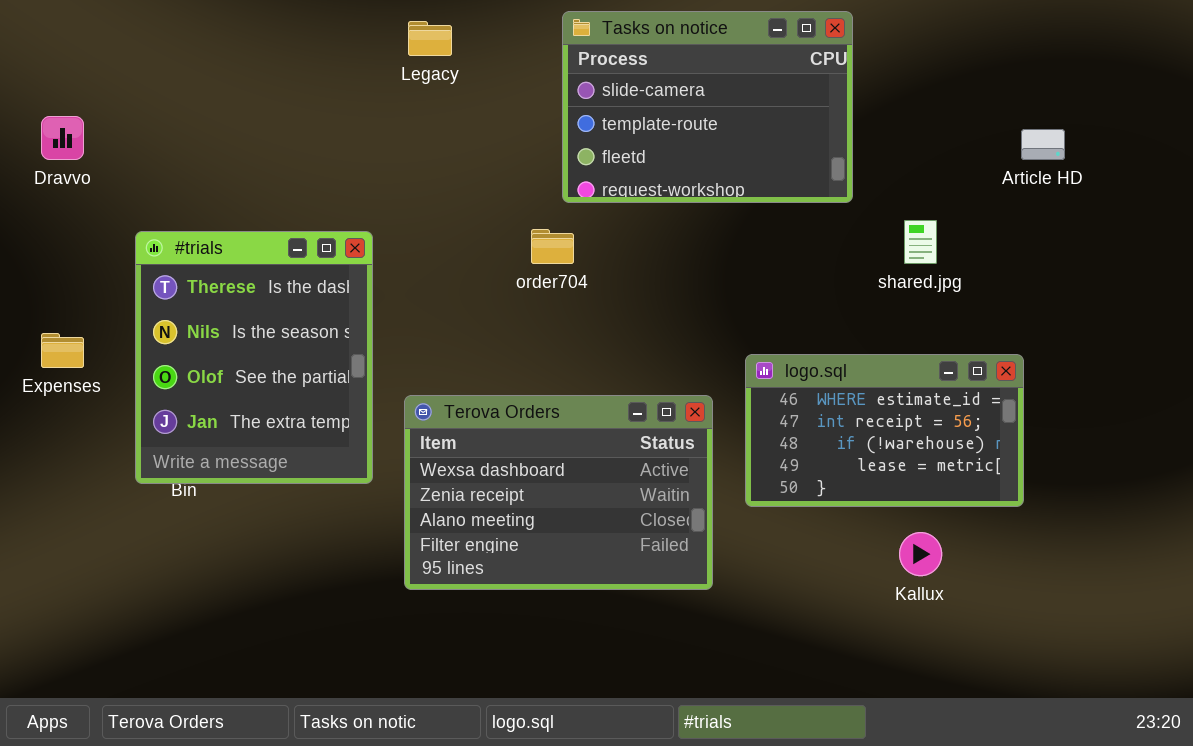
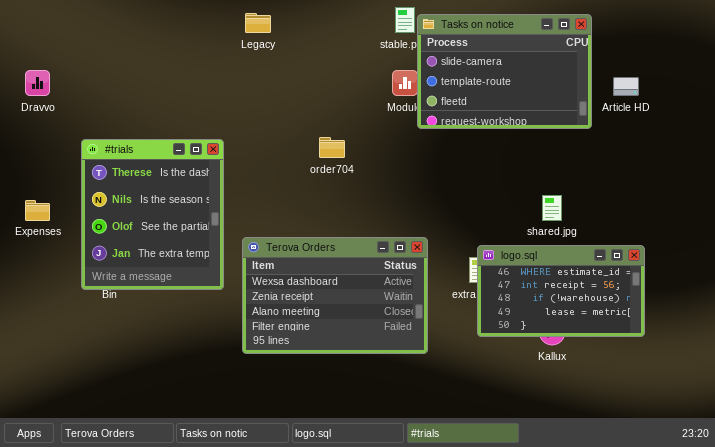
Tasks on notice: [562,11,853,203] -> [417,14,592,129], moved
shared.jpg: [904,220,937,264] -> [542,195,562,221], moved
logo.sql: [745,354,1024,507] -> [477,245,645,337], moved

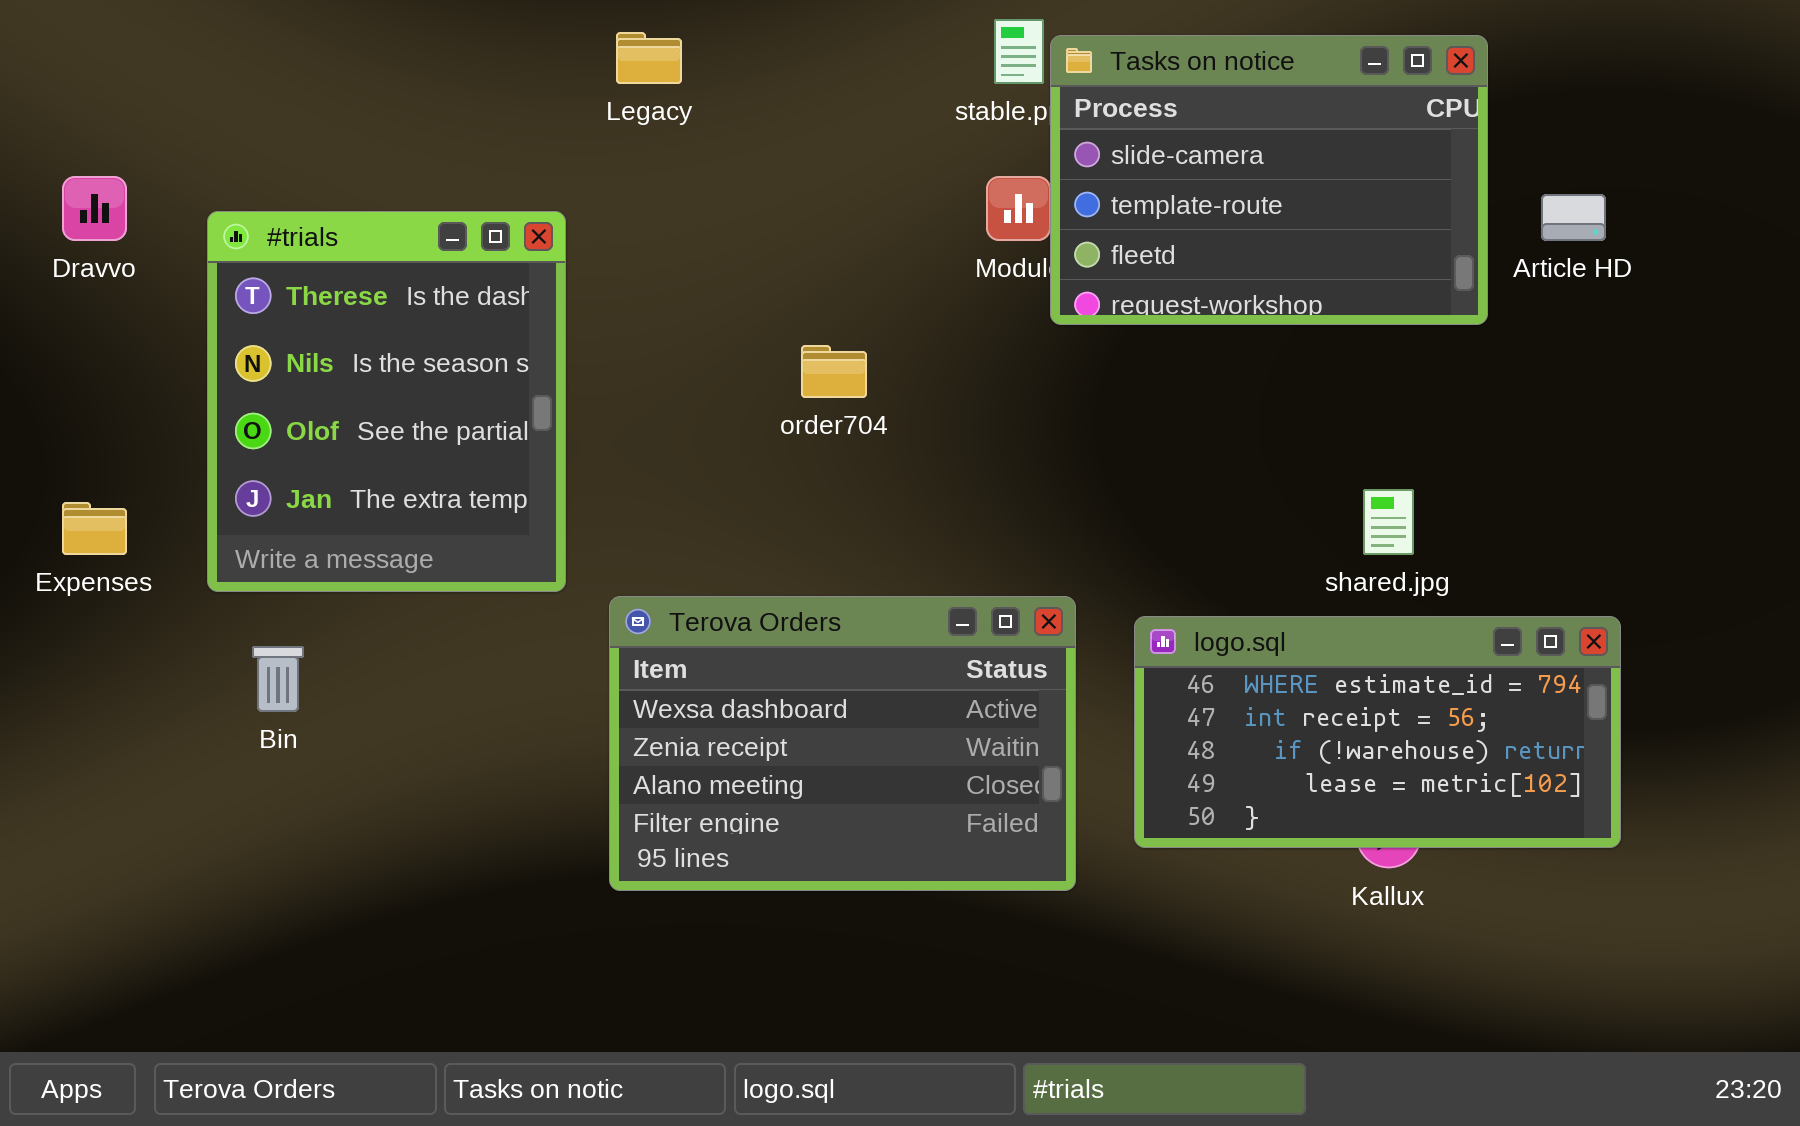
#trials: [81,139,224,290] -> [207,211,566,592], moved
logo.sql: [477,245,645,337] -> [1134,616,1621,848], resized

